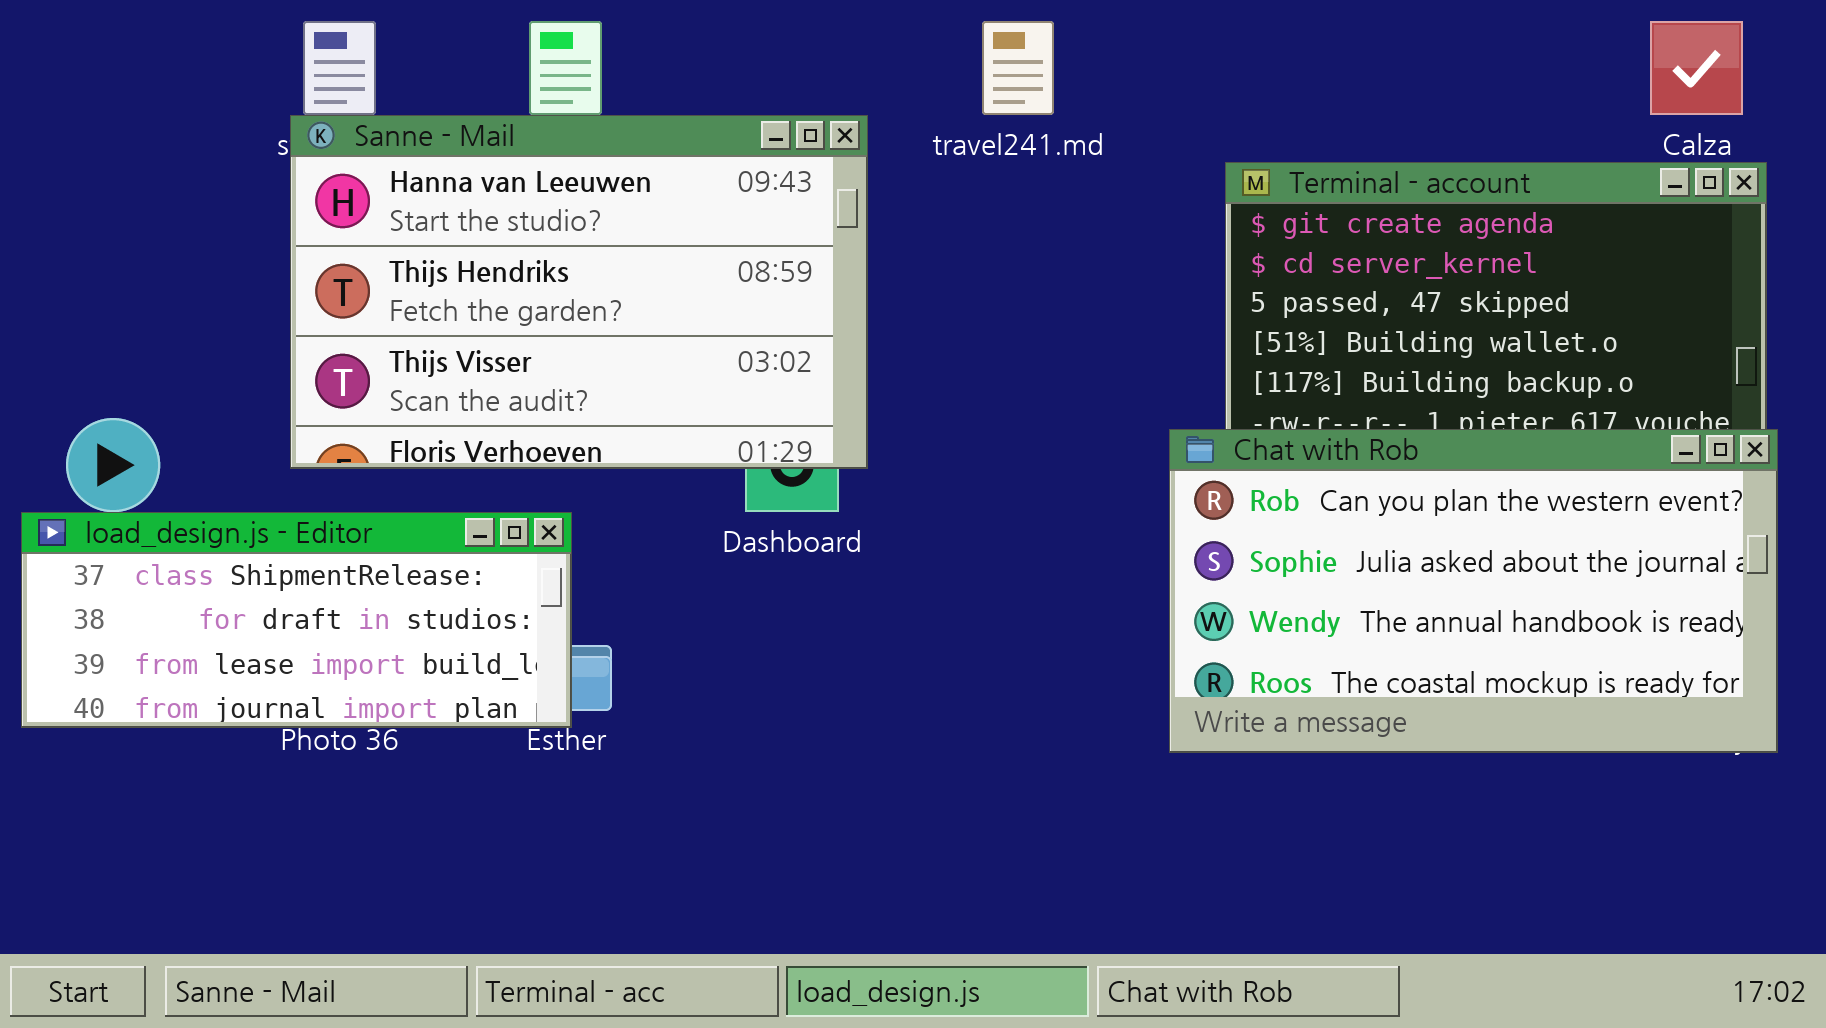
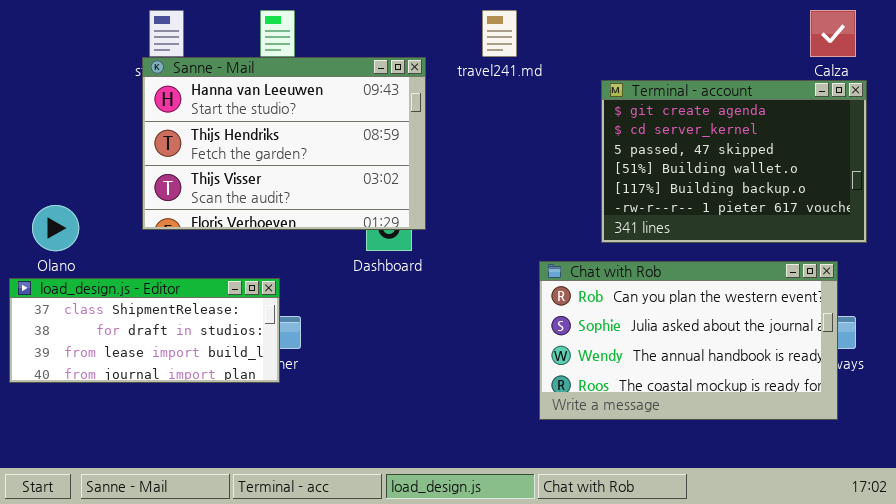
Chat with Rob: [1169,429,1778,753] -> [539,261,838,420], moved
load_design.js - Editor: [21,512,572,728] -> [9,278,280,383], moved

